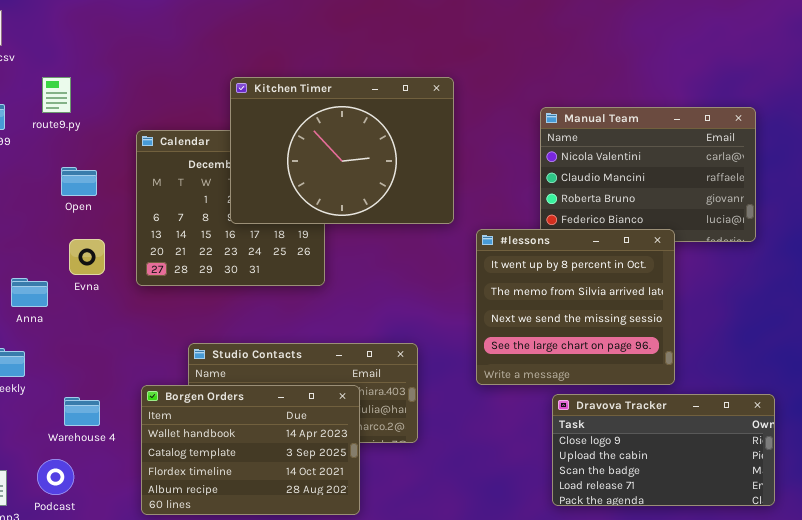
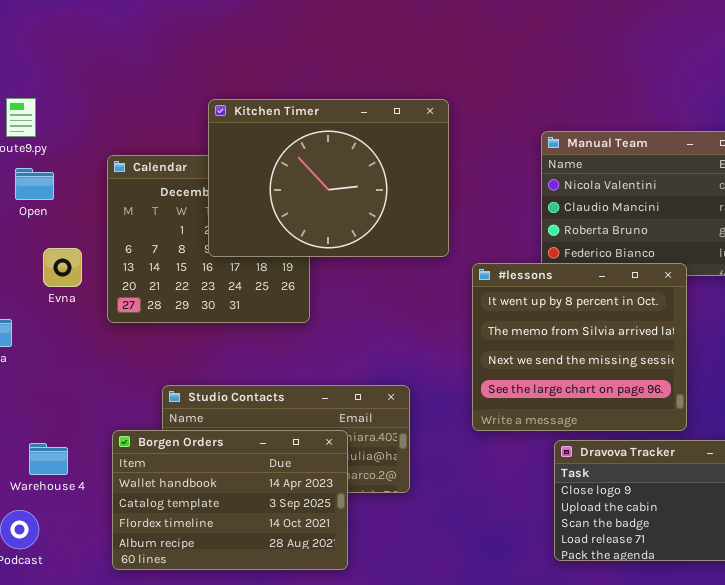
Open: [61,167,97,196] -> [15,168,54,200], moved
Evna: [69,239,105,275] -> [43,248,82,287], moved

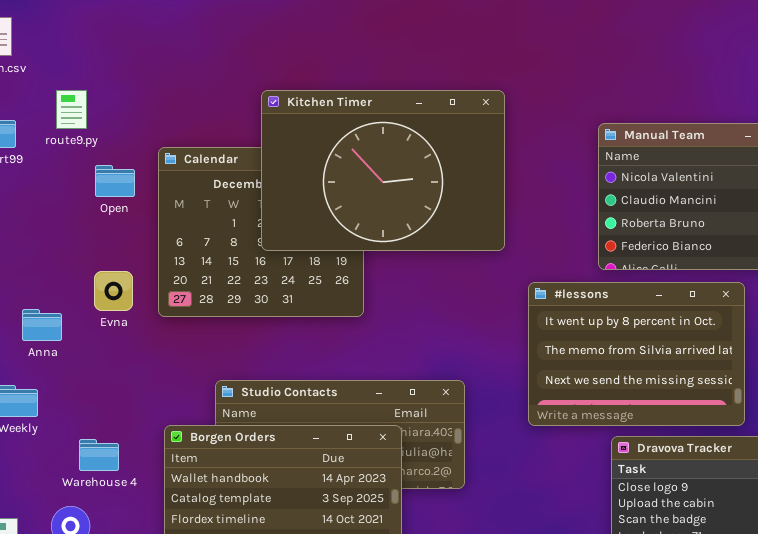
Open: [15,168,54,200] -> [95,165,135,197], moved
Evna: [43,248,82,287] -> [94,271,133,311], moved
#lessons: [472,263,687,431] -> [528,282,745,426], resized

